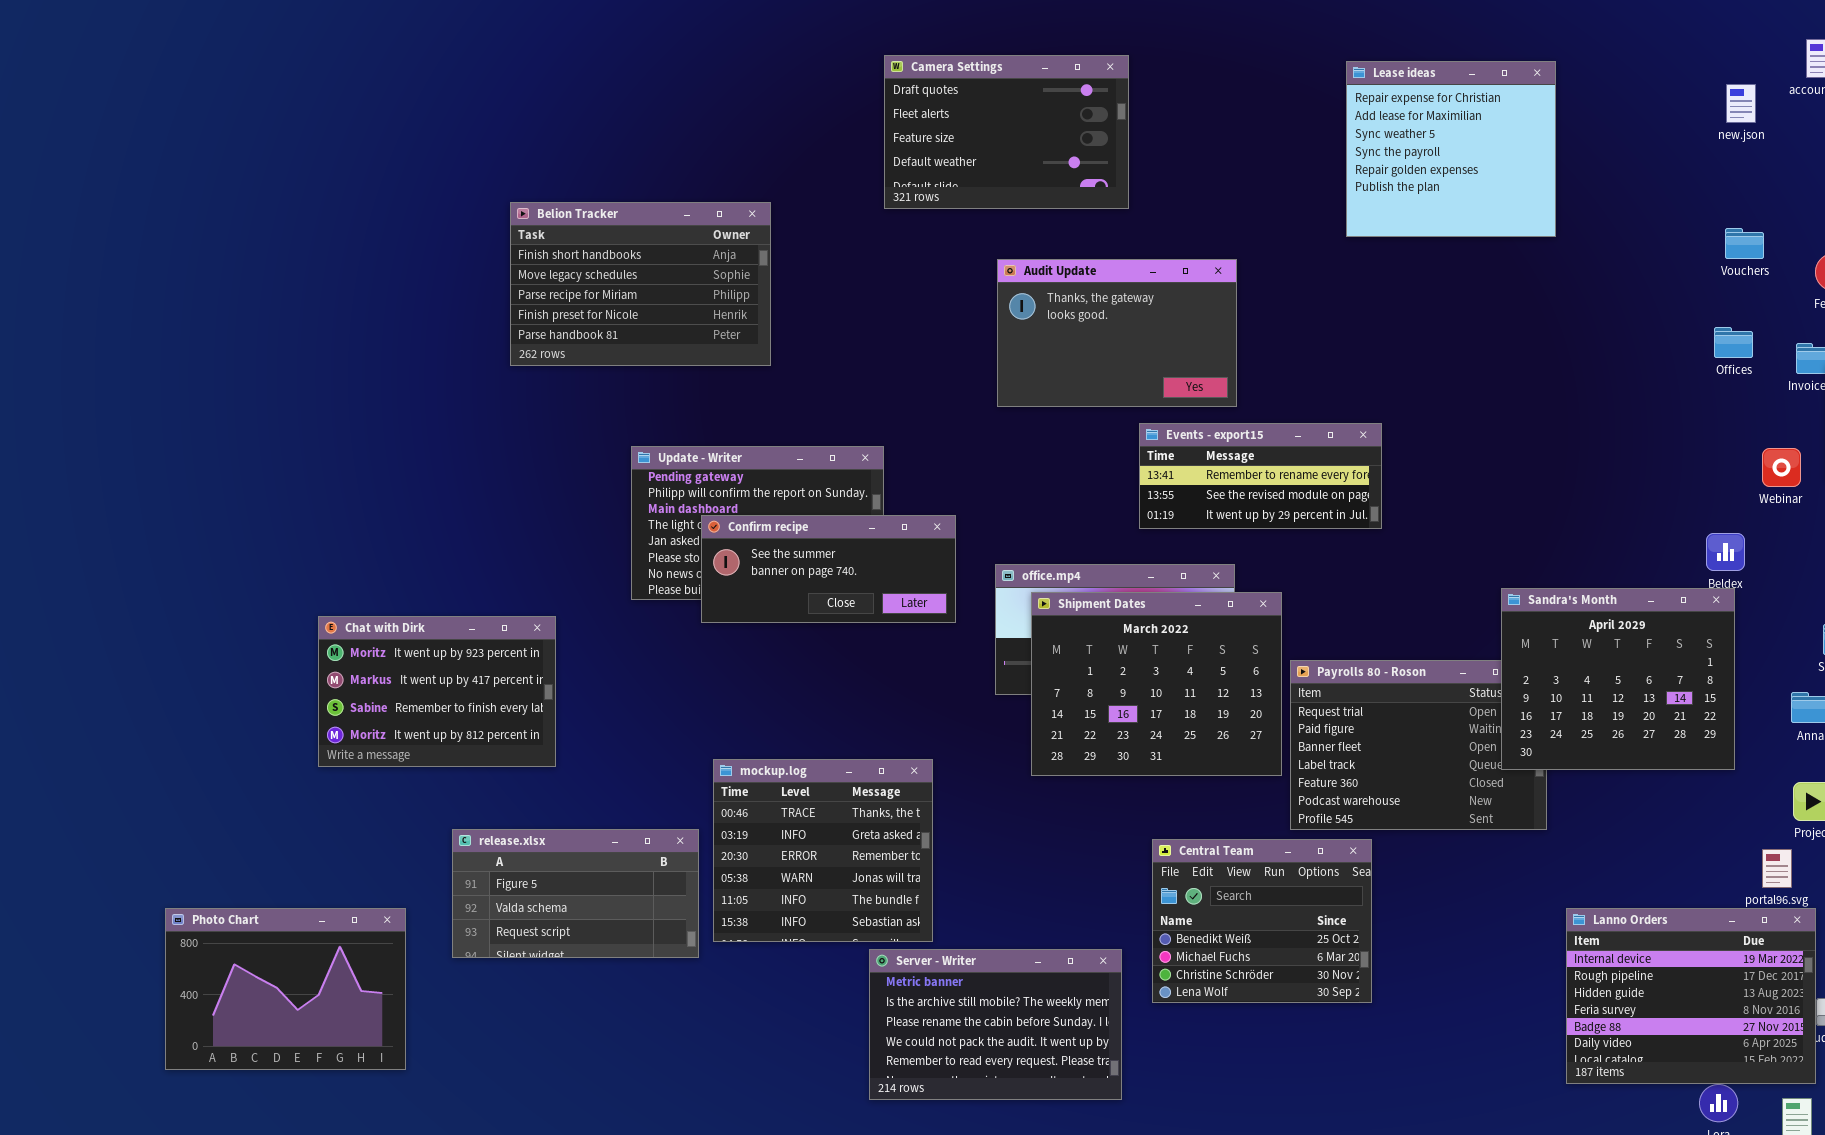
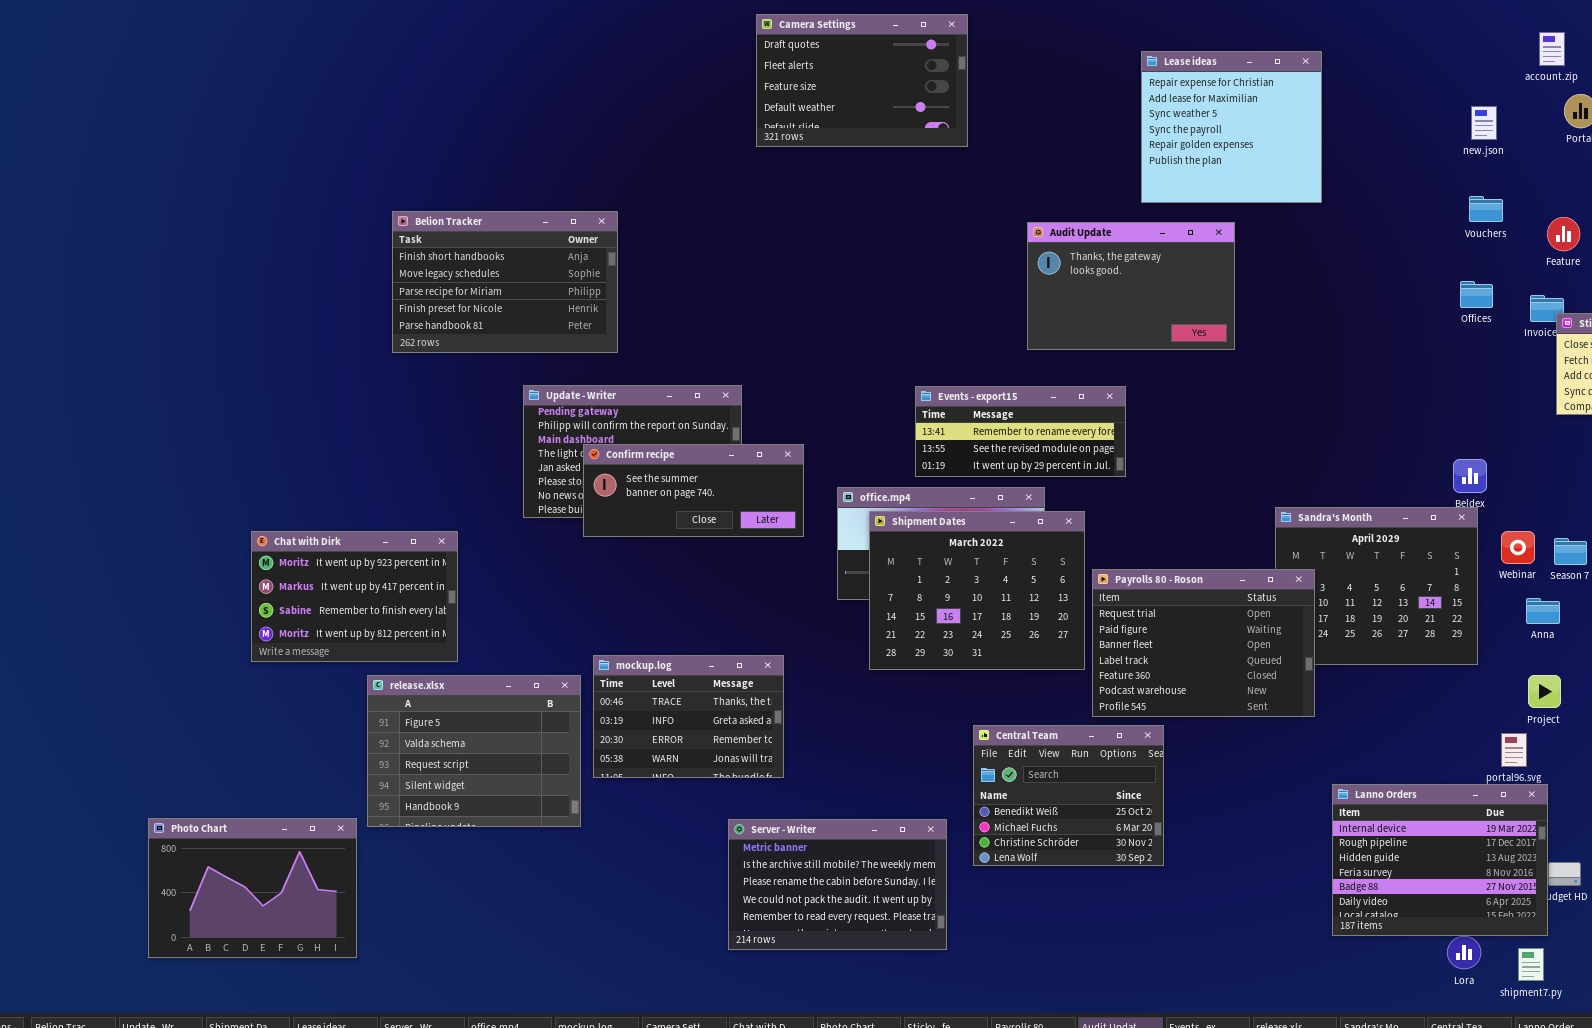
Camera Settings: [884,55,1129,209] -> [756,14,968,147], moved
new.json: [1726,84,1756,123] -> [1471,106,1497,140], moved
Belion Tracker: [510,202,771,366] -> [392,211,618,353], moved
Audit Update: [997,259,1237,407] -> [1027,222,1235,350], moved
Events - export15: [1139,423,1382,529] -> [915,386,1126,477], moved
Webinar: [1762,448,1801,487] -> [1501,531,1535,564], moved
Payrolls 80 - Roson: [1290,660,1547,830] -> [1092,569,1315,717], raised
mockup.log: [713,759,933,942] -> [593,655,784,778], resized
release.xlsx: [452,829,699,958] -> [367,675,581,827], resized
Photo Chart: [165,908,406,1070] -> [148,818,357,958], moved

